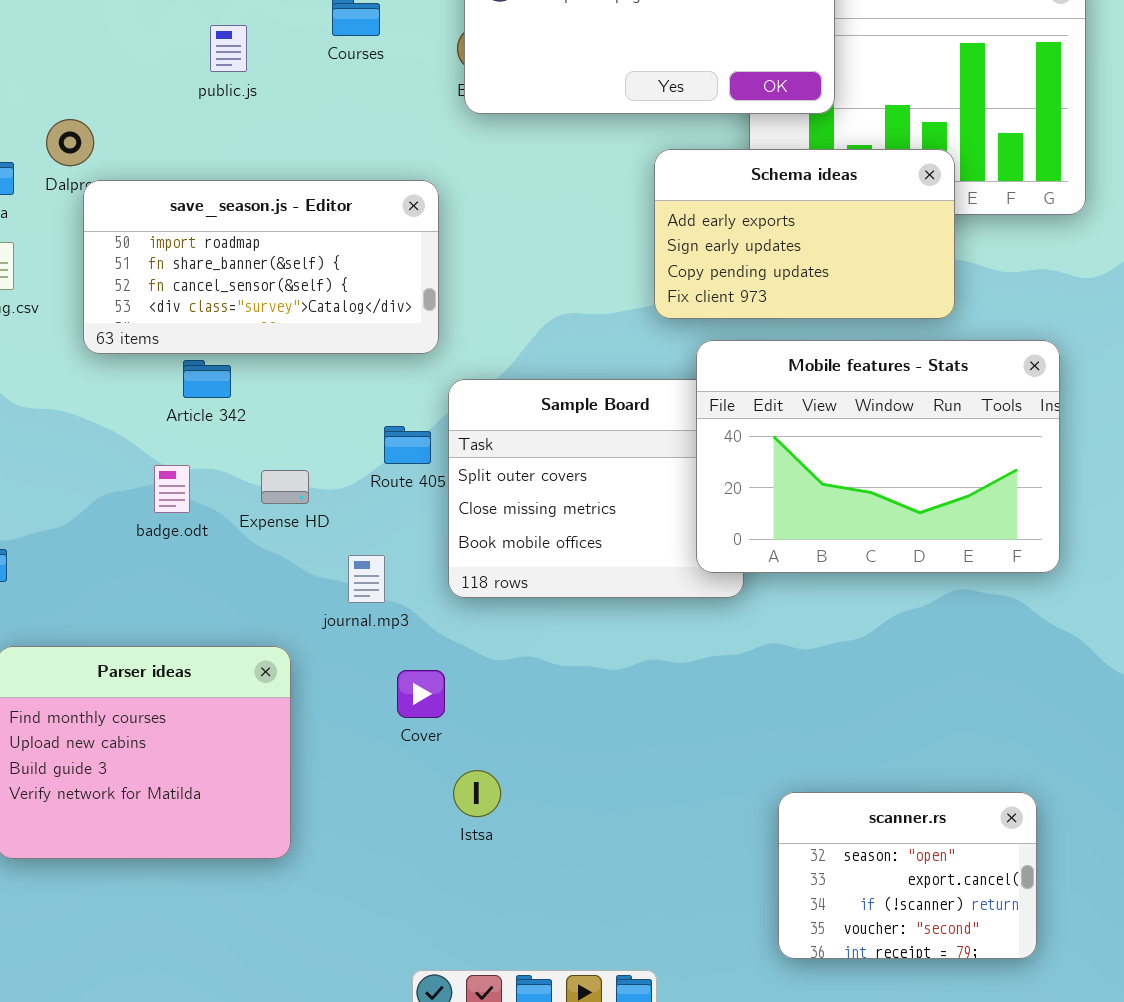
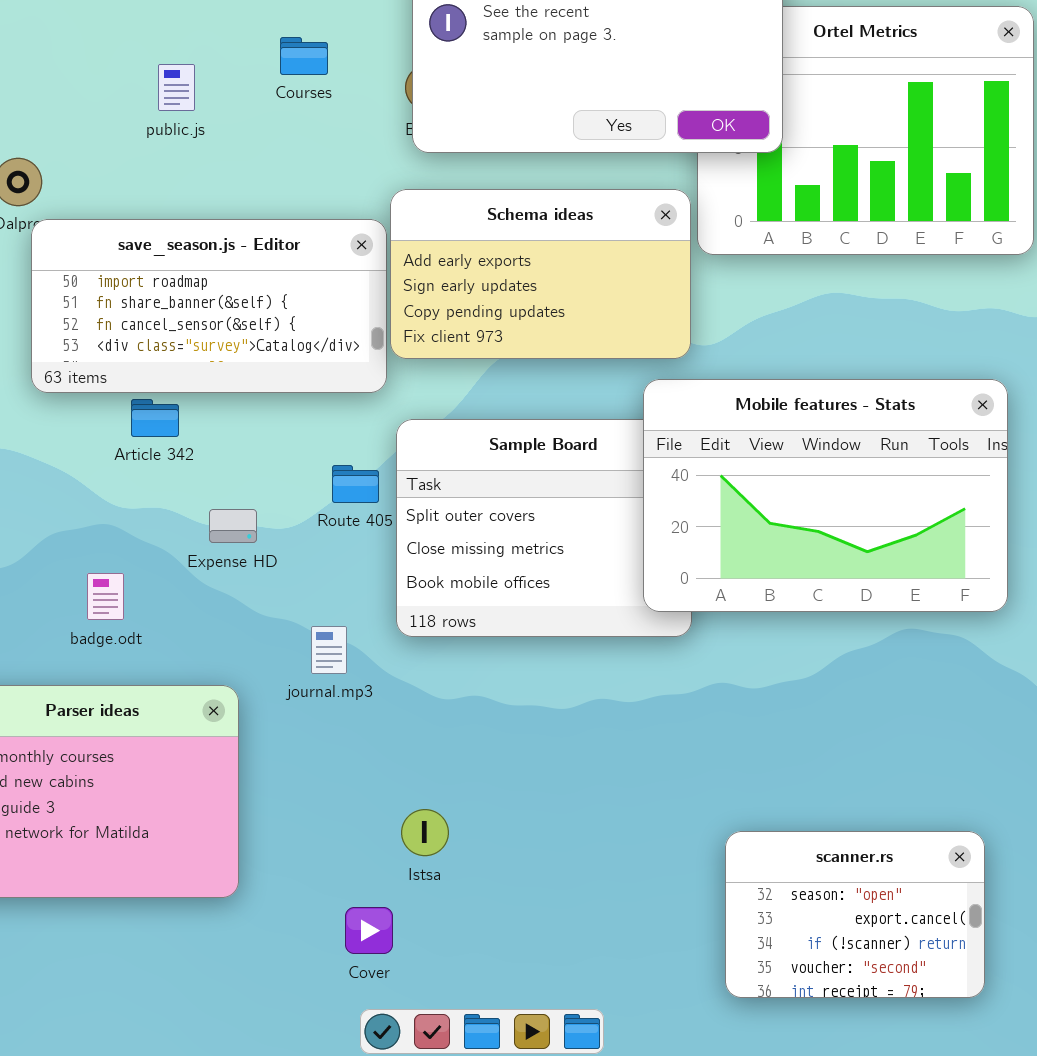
Schema ideas: [654,149,955,319] -> [390,189,691,359], moved
badge.odt: [154,465,190,513] -> [87,573,124,620], moved
journal.mp3: [348,555,385,603] -> [311,626,347,674], moved
Cover: [397,670,445,718] -> [345,907,393,954], moved

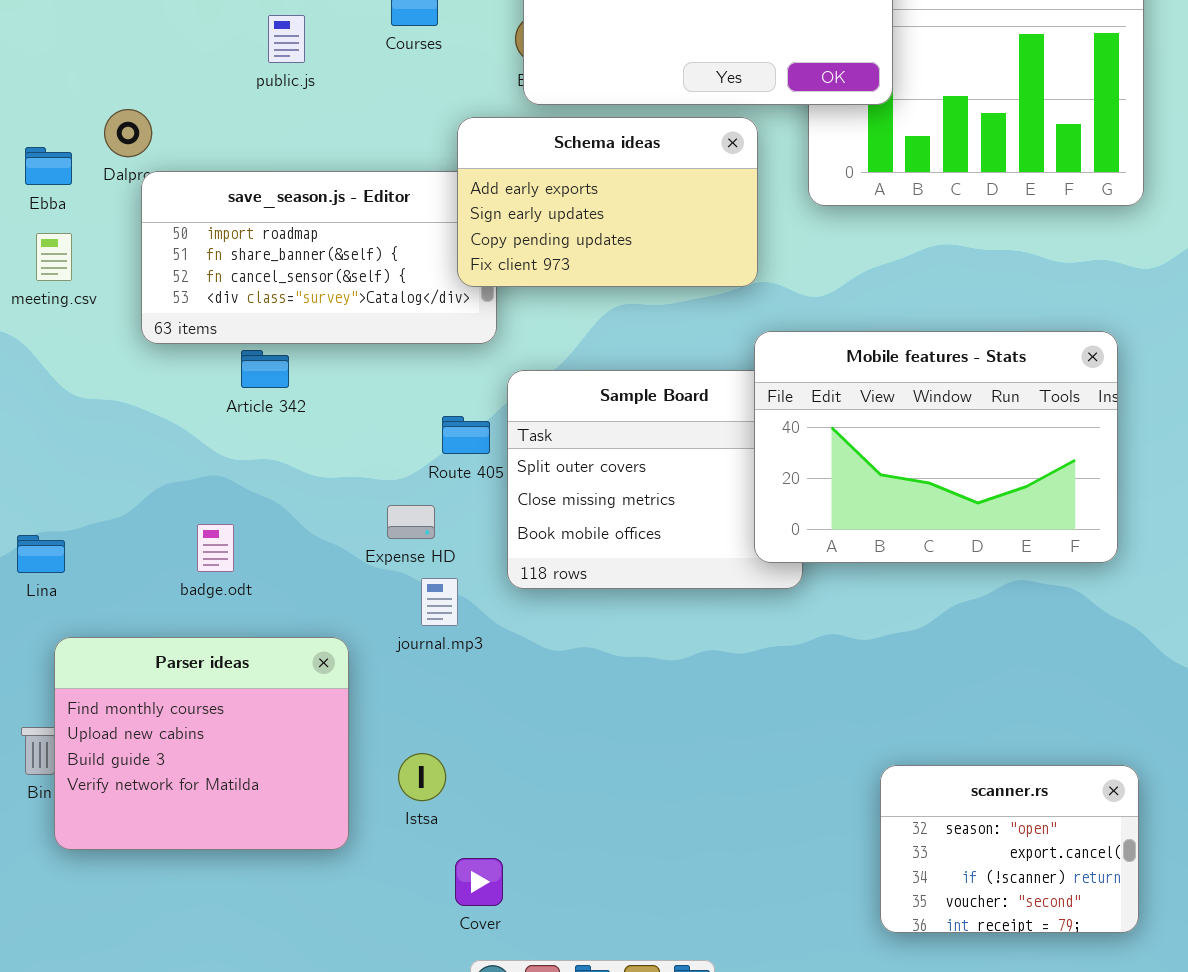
Schema ideas: [390,189,691,359] -> [457,117,758,287], moved
Expense HD: [209,509,257,543] -> [387,505,435,539], moved
Istsa: [401,809,449,856] -> [398,753,446,801], moved
scanner.rs: [725,831,985,998] -> [880,765,1139,933], moved

